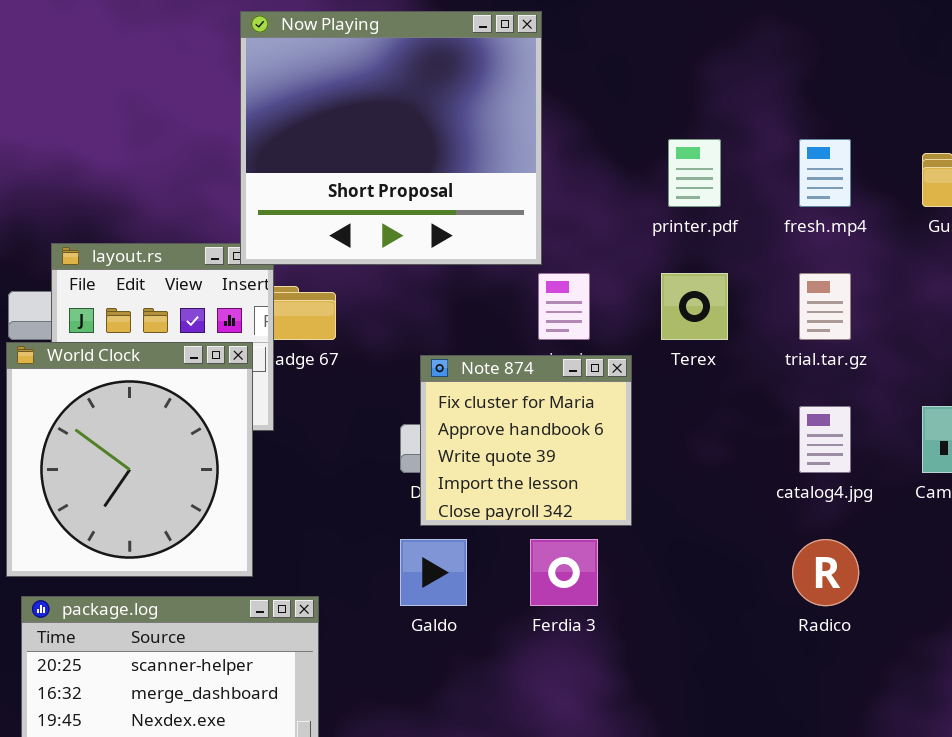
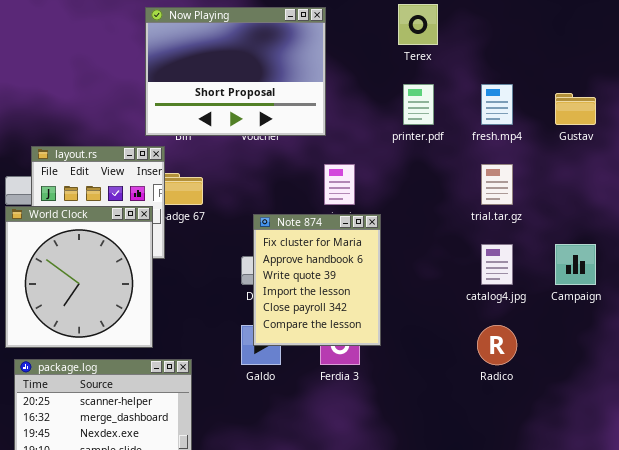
Now Playing: [240,11,542,265] -> [145,7,326,136], resized
Terex: [661,273,728,340] -> [398,4,438,45], moved
Note 874: [420,355,632,526] -> [253,214,381,346], resized

